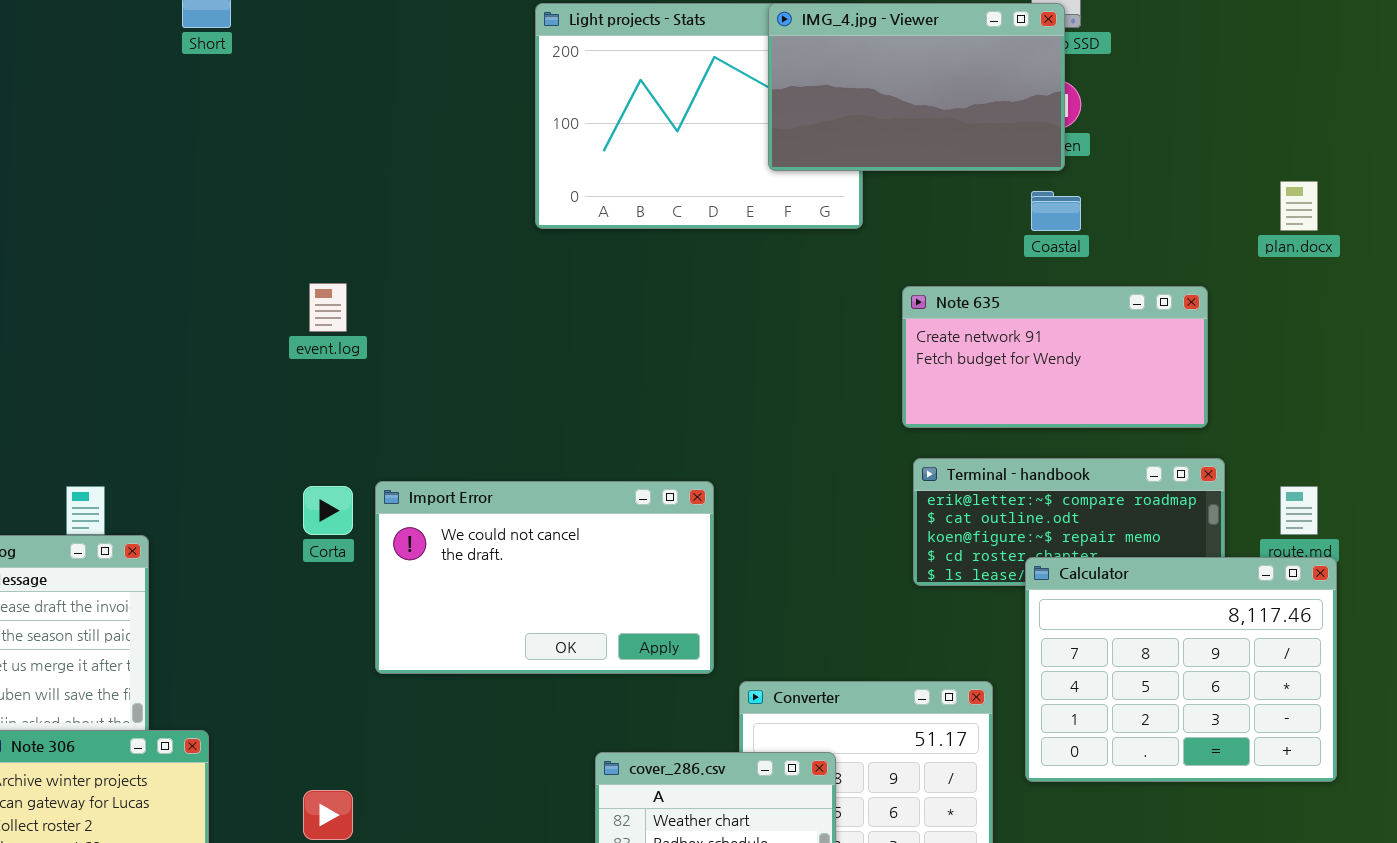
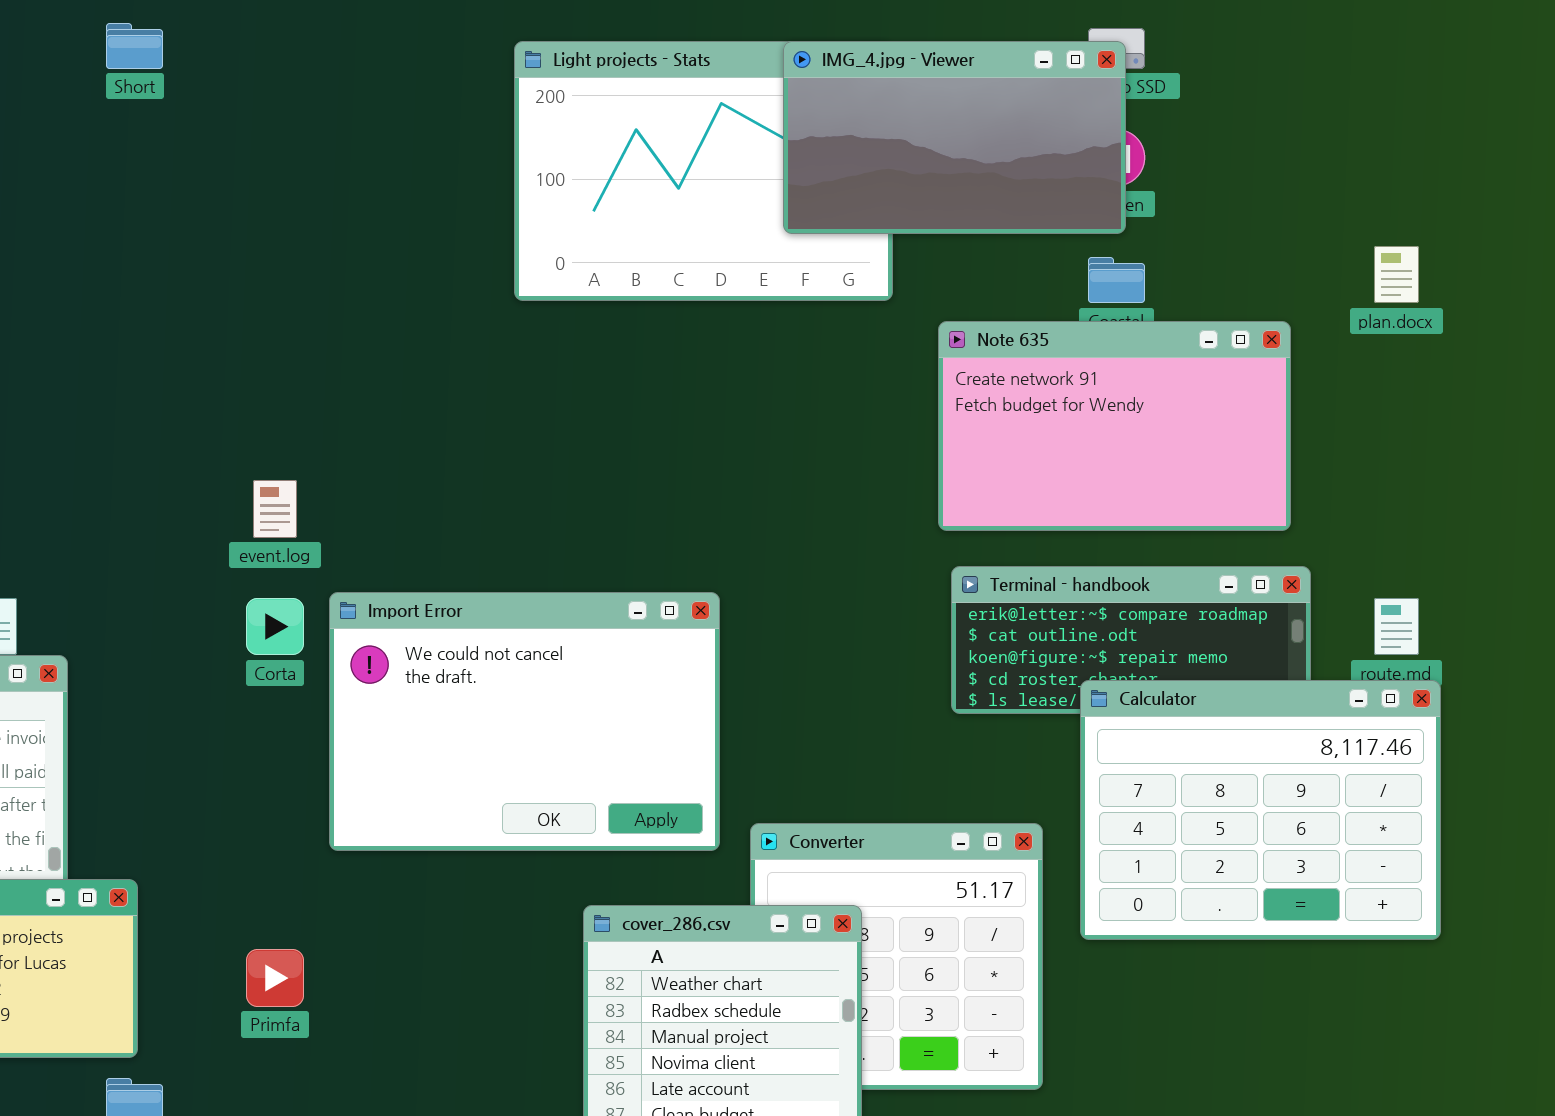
event.log: [309,283,347,332] -> [253,480,297,538], moved
Note 635: [902,286,1208,428] -> [938,321,1291,531], resized
Import Error: [375,481,714,674] -> [329,592,720,851], resized

